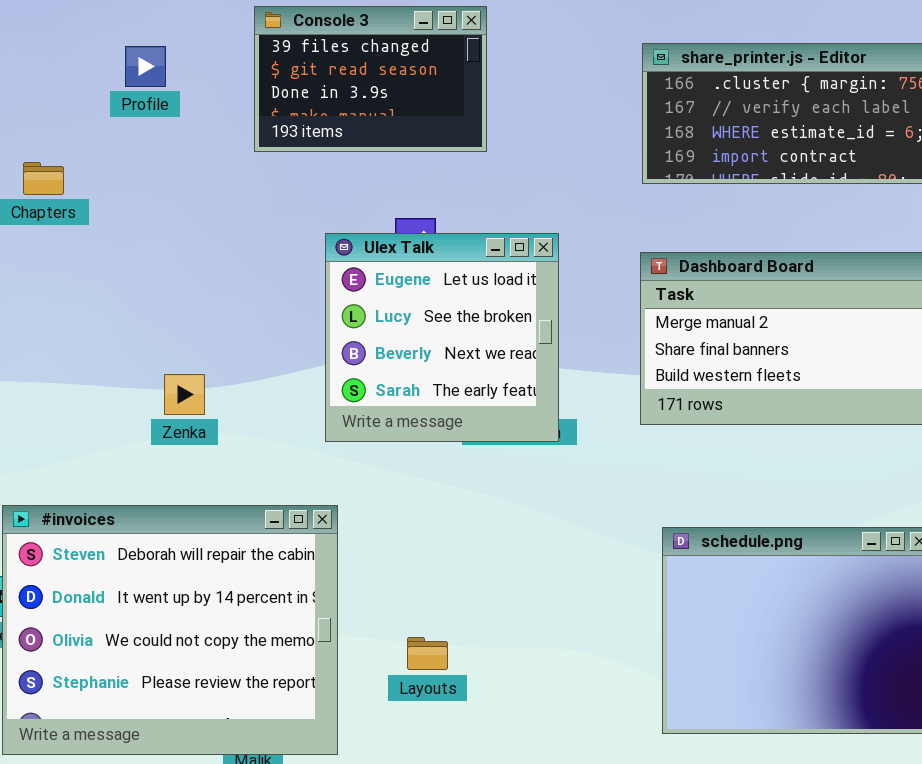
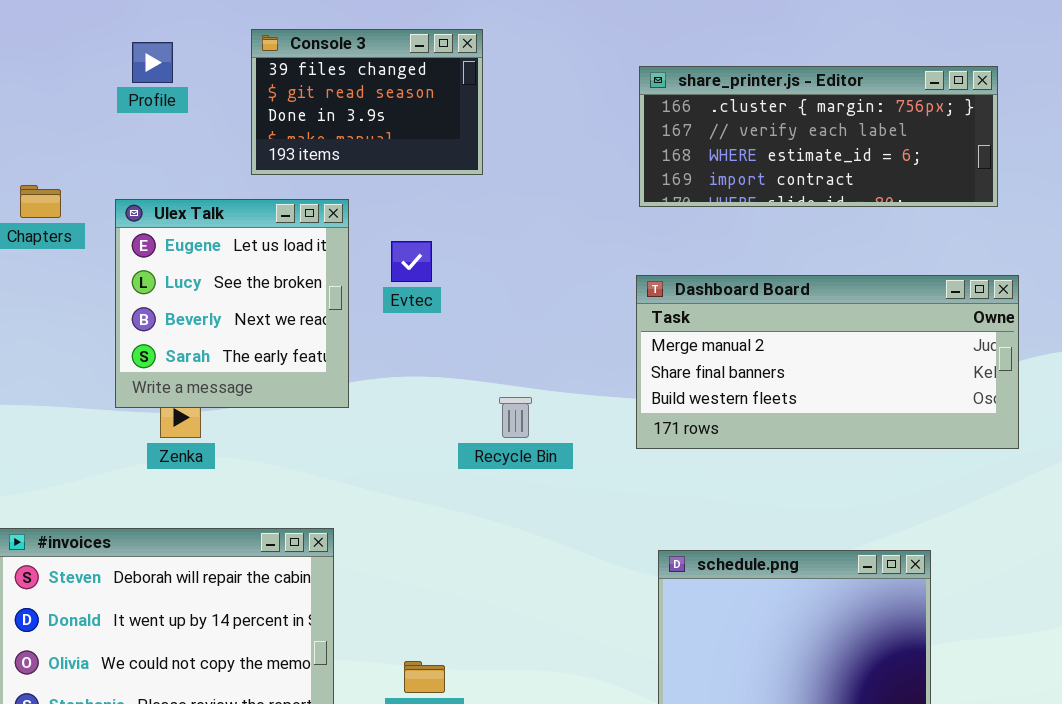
Profile: [125,46,166,87] -> [132,42,173,83], moved
Ulex Talk: [325,233,559,442] -> [115,199,349,408], moved

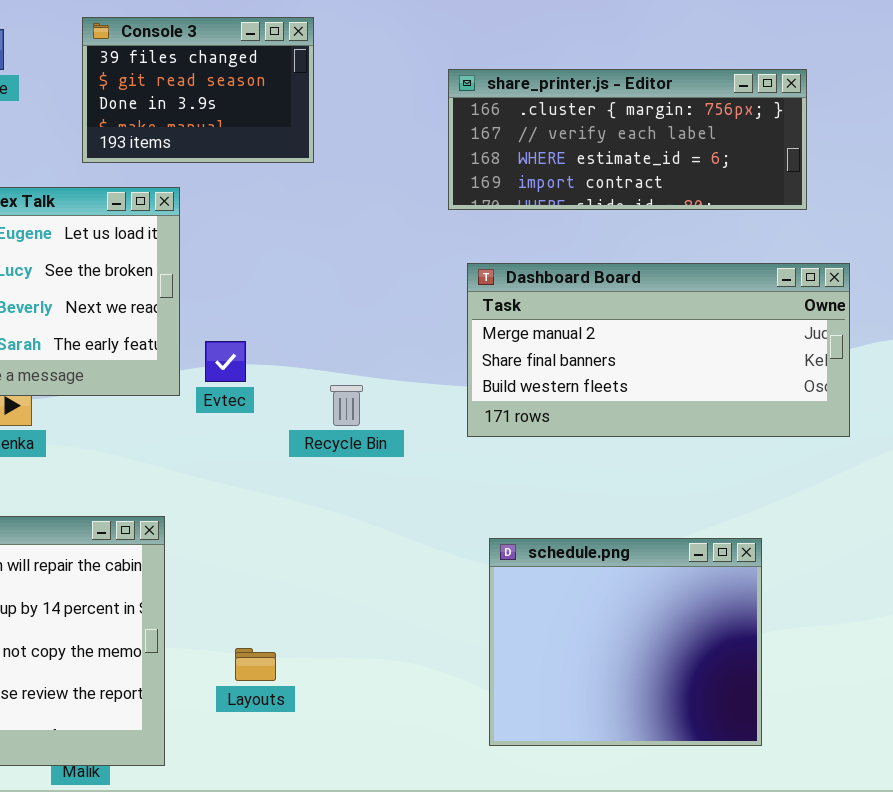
share_printer.js - Editor: [639,66,998,207] -> [448,69,807,210], moved
Evtec: [391,241,432,282] -> [205,341,246,382], moved

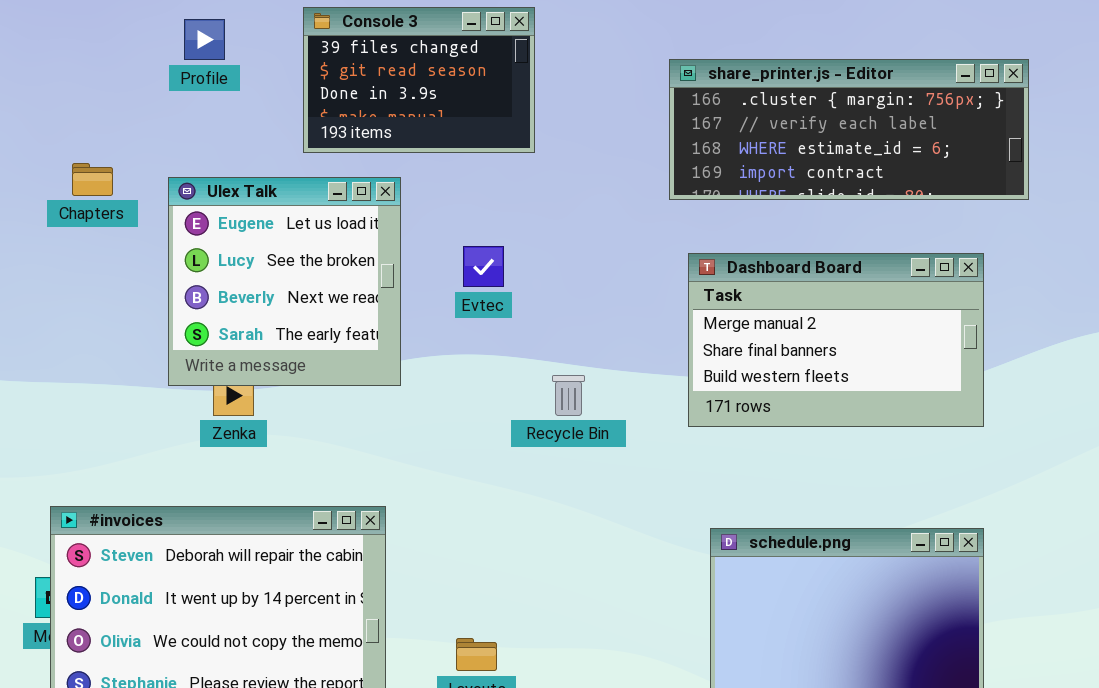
Dashboard Board: [467,263,850,437] -> [688,253,984,427], resized
Evtec: [205,341,246,382] -> [463,246,504,287], moved

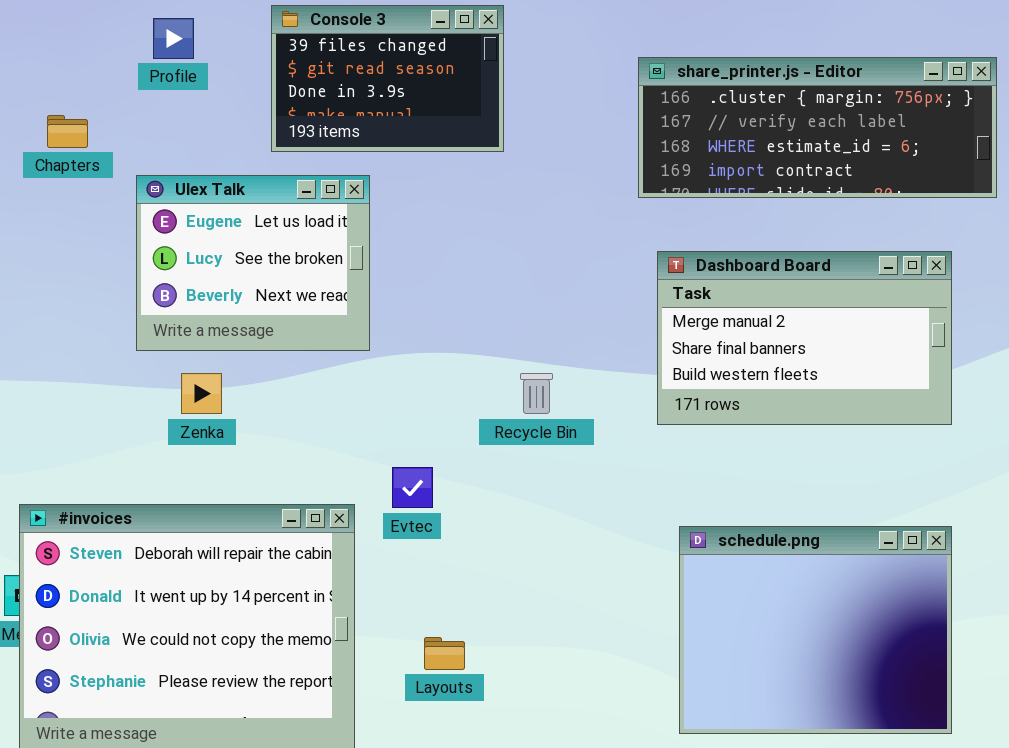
Chapters: [72,163,113,196] -> [47,115,88,148], moved
Ulex Talk: [168,177,401,386] -> [136,175,370,351], resized
Evtec: [463,246,504,287] -> [392,467,433,508], moved

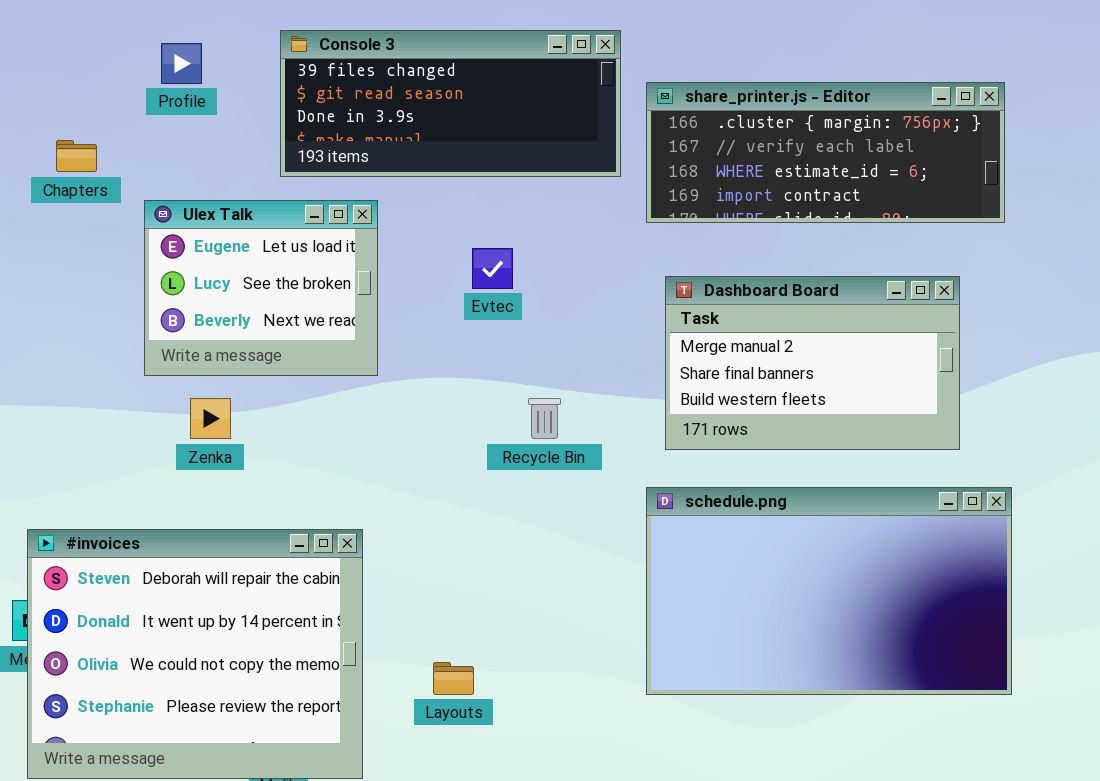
Console 3: [271,5,504,152] -> [280,30,621,177], resized
Evtec: [392,467,433,508] -> [472,248,513,289], moved
schedule.png: [679,526,952,734] -> [646,487,1012,695], moved, resized

